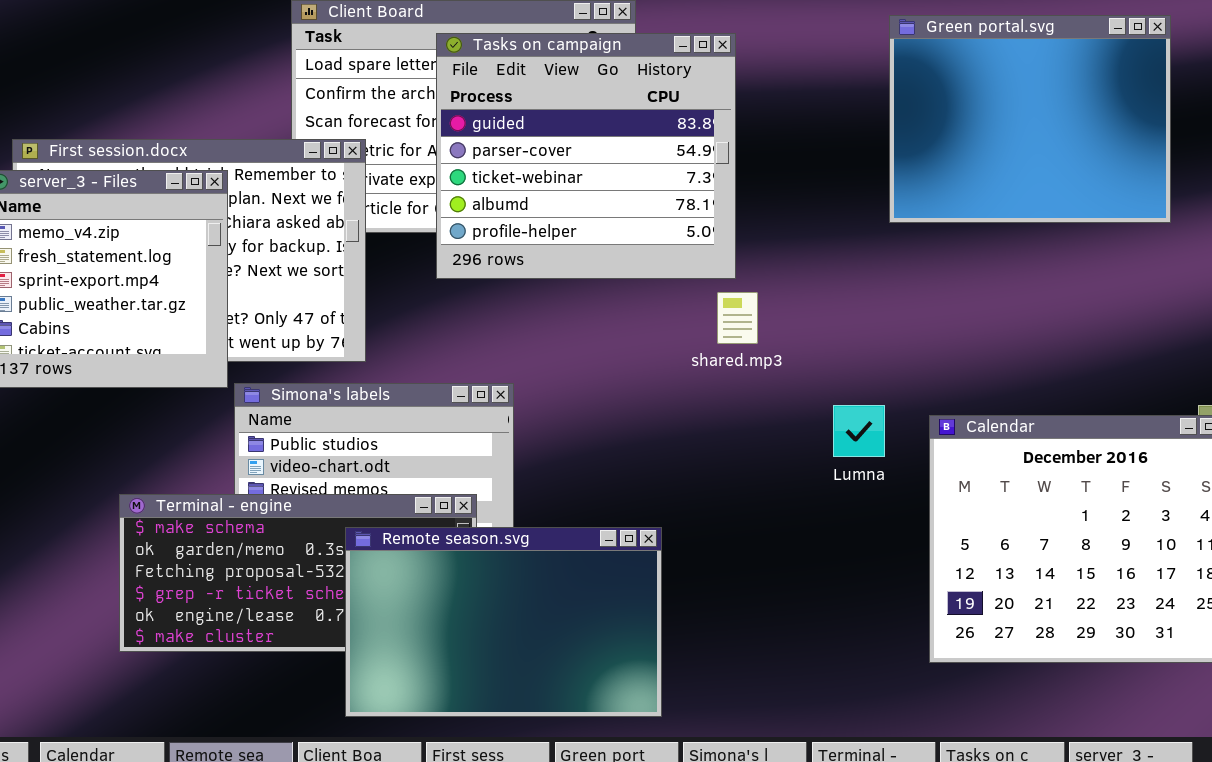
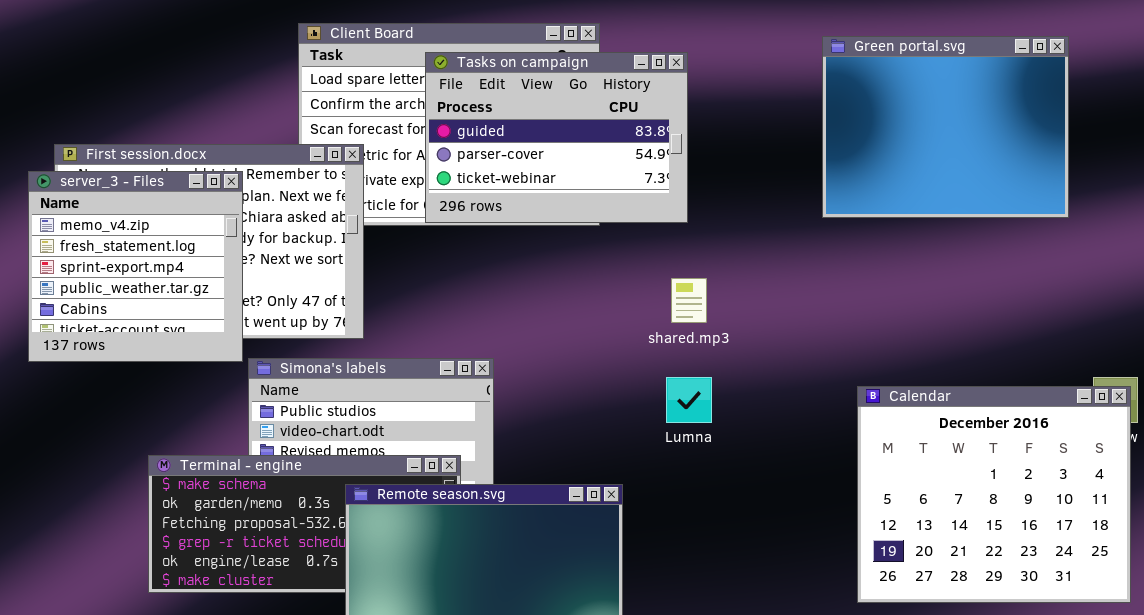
Tasks on campaign: [436,33,736,279] -> [425,52,688,223], resized
Lumna: [833,405,885,457] -> [666,377,712,423], moved

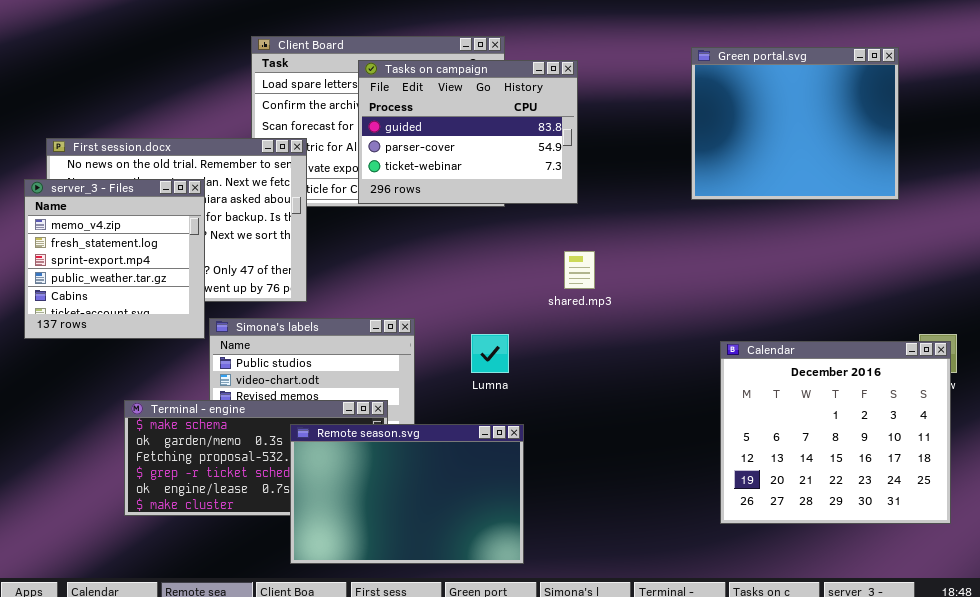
server_3 - Files: [28,171,243,362] -> [24,179,205,339], moved
Lumna: [666,377,712,423] -> [471,334,509,373], moved

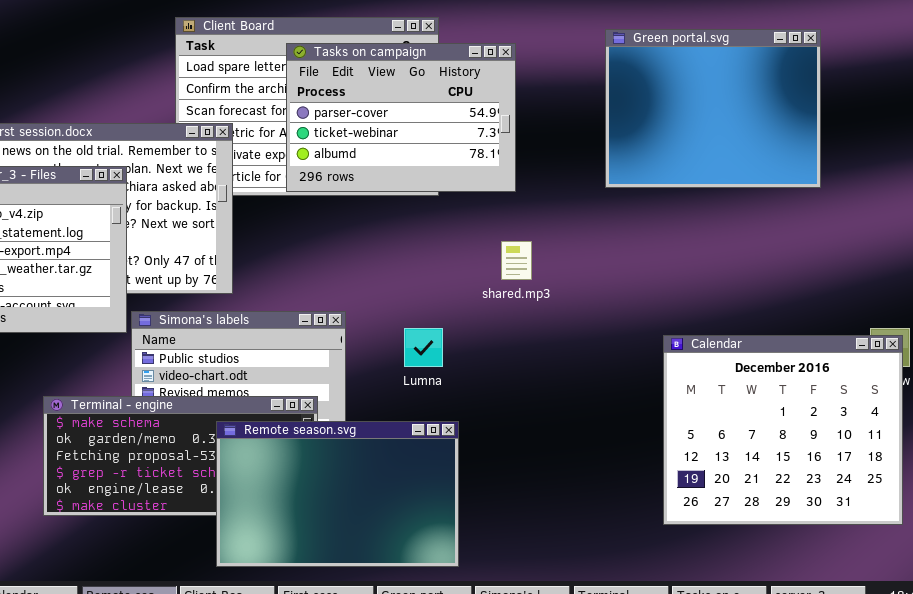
Green portal.svg: [691,47,899,200] -> [605,29,821,188], moved
Tasks on campaign: [358,60,578,204] -> [286,43,516,192], scrolled down 1 row

